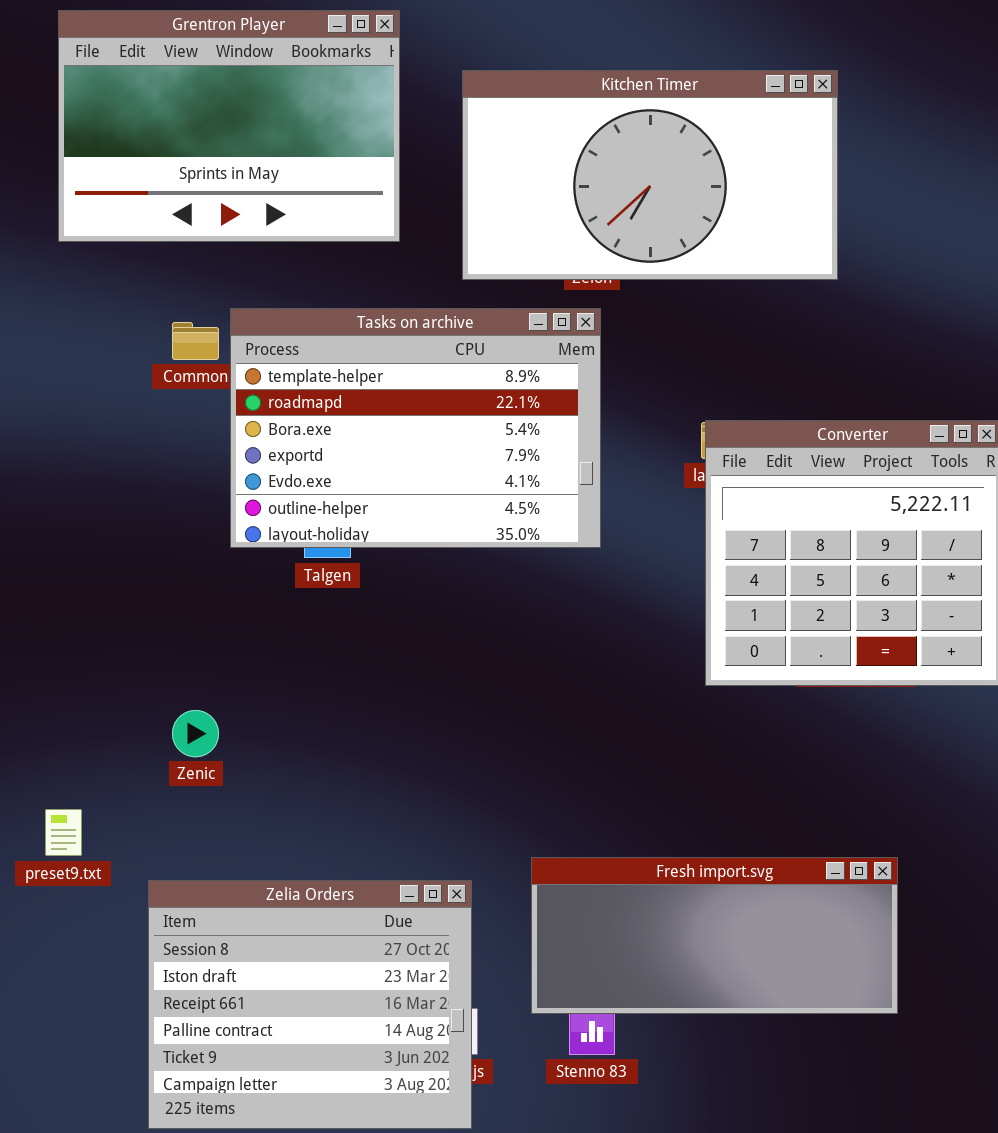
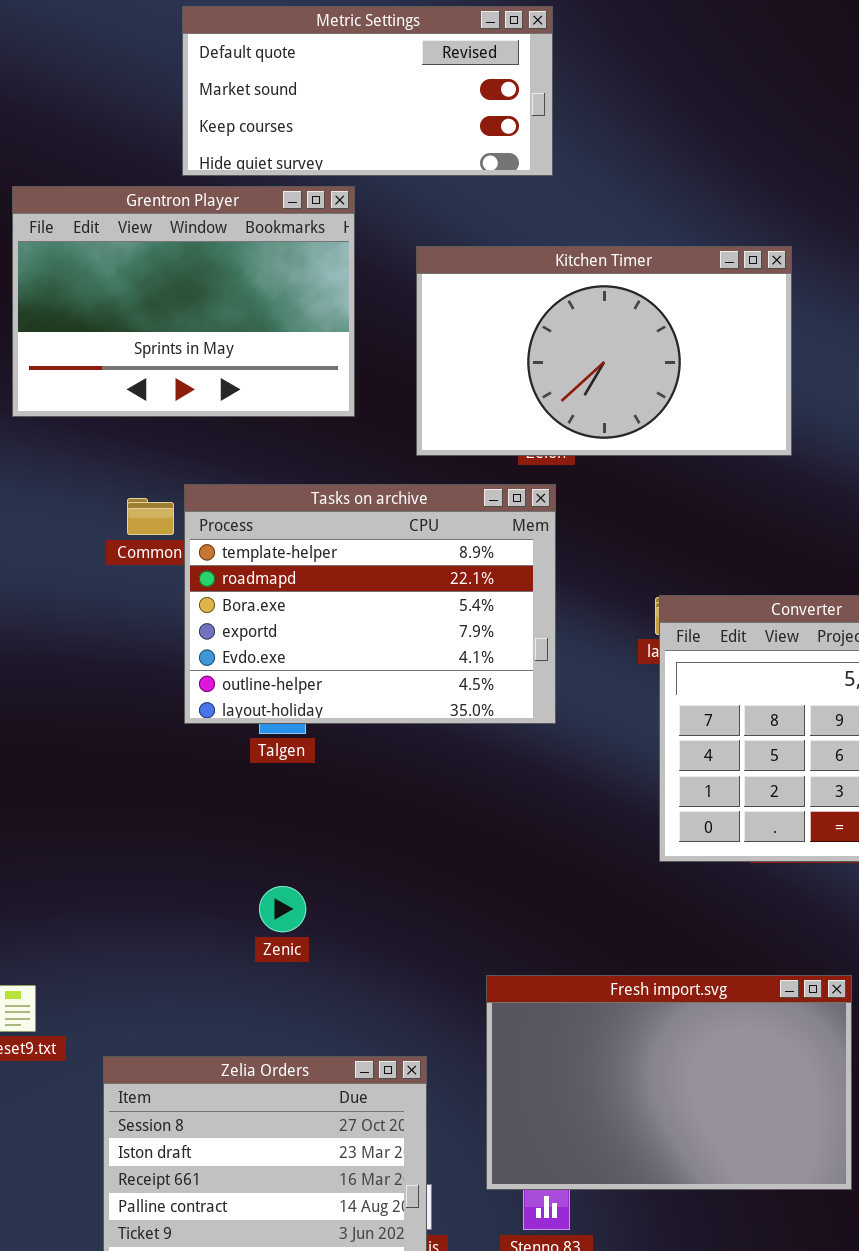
Zenic: [172,710,219,757] -> [259,886,306,932], moved
Fresh import.svg: [531,857,898,1014] -> [486,975,852,1190], resized

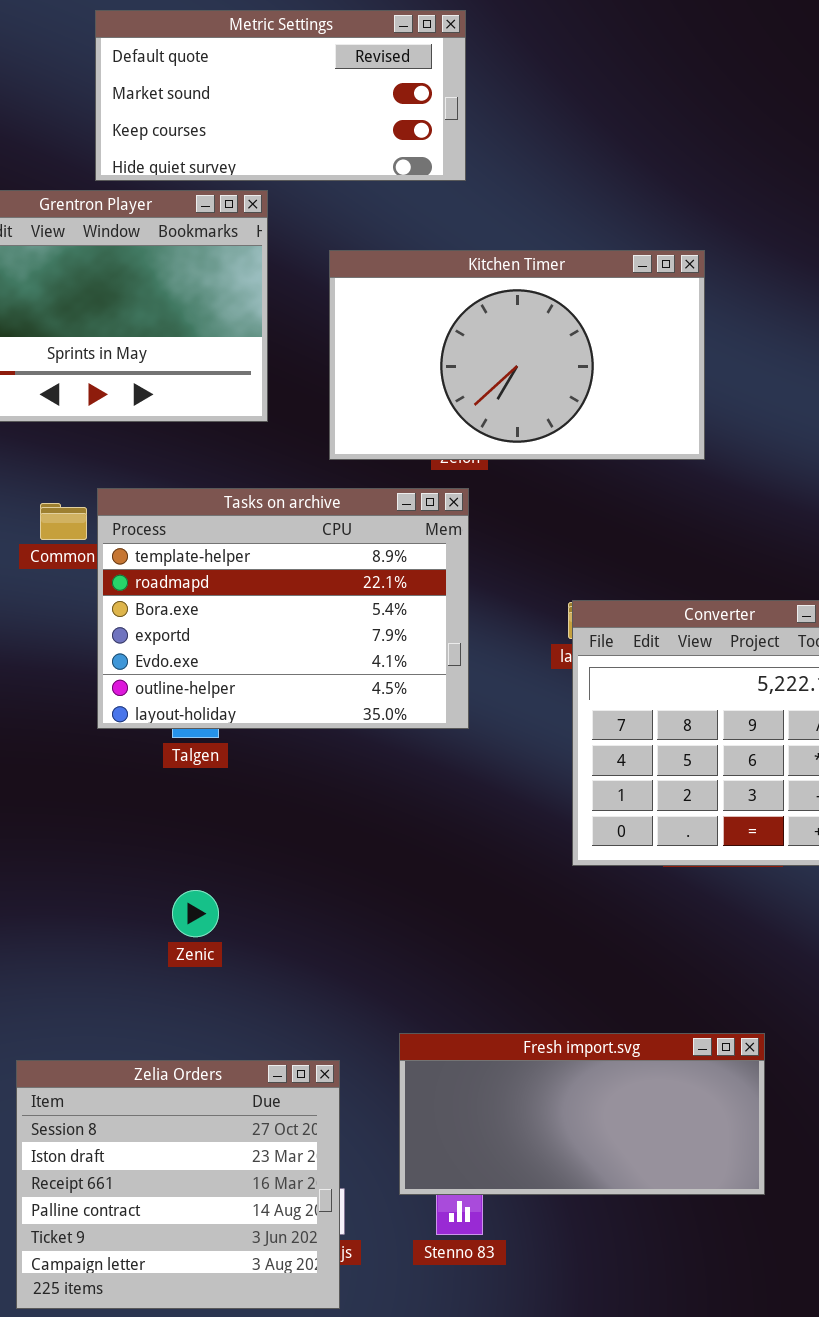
Fresh import.svg: [486,975,852,1190] -> [399,1033,765,1195], resized

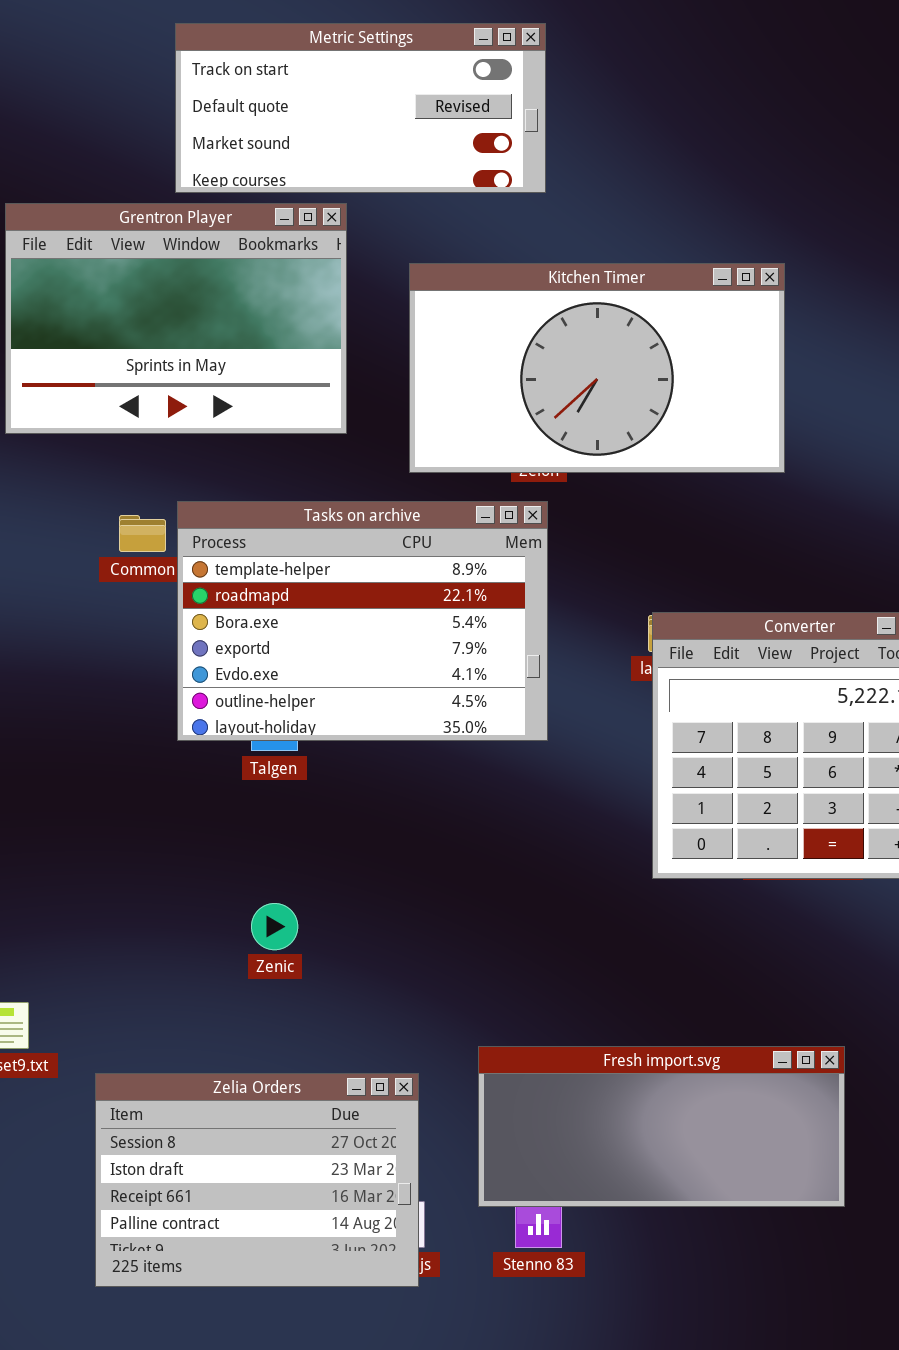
Metric Settings: [95,10,466,181] -> [175,23,546,193], scrolled up 1 row
Zelia Orders: [16,1060,340,1309] -> [95,1073,419,1287], resized

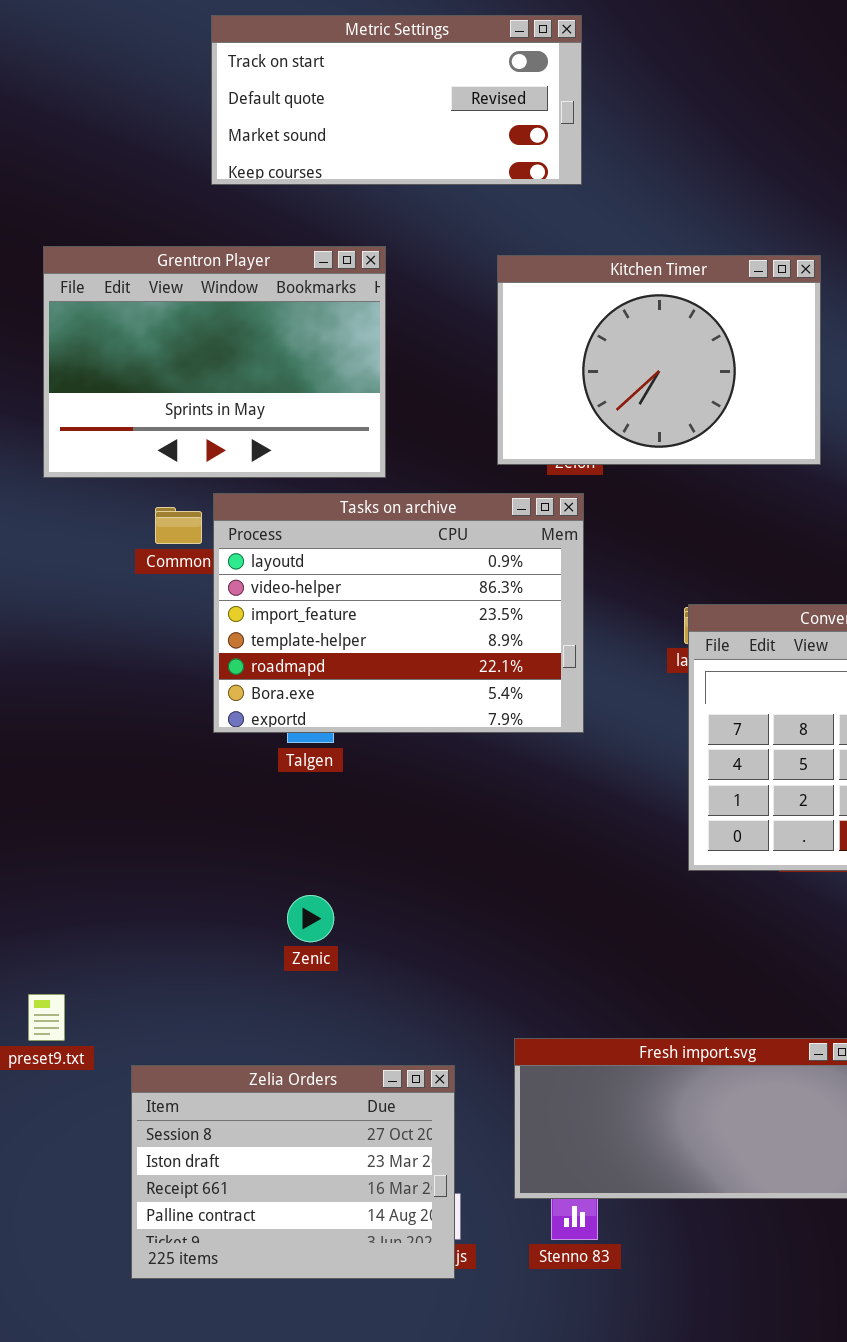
Grentron Player: [5,203,347,434] -> [43,246,386,478], moved
Kitchen Timer: [409,263,785,473] -> [497,255,821,465], resized
Tasks on archive: [177,501,548,741] -> [213,493,584,733], scrolled up 3 rows

